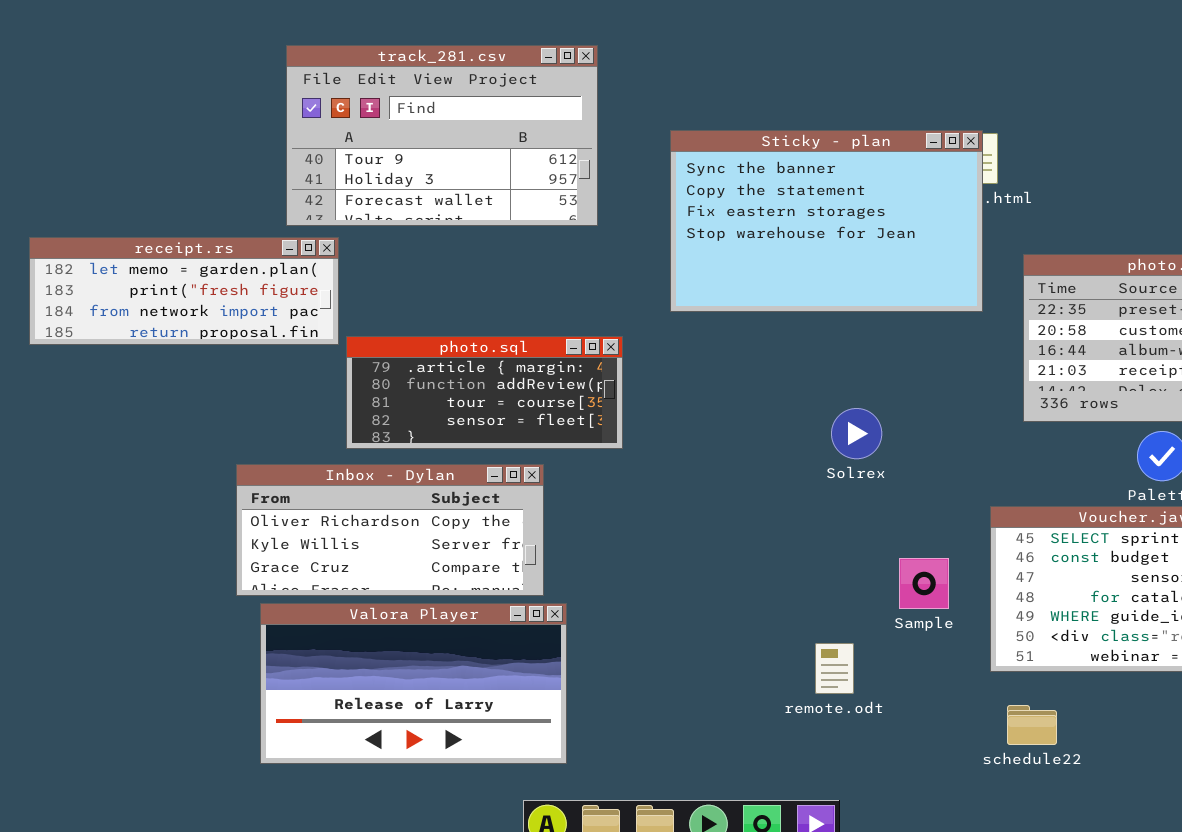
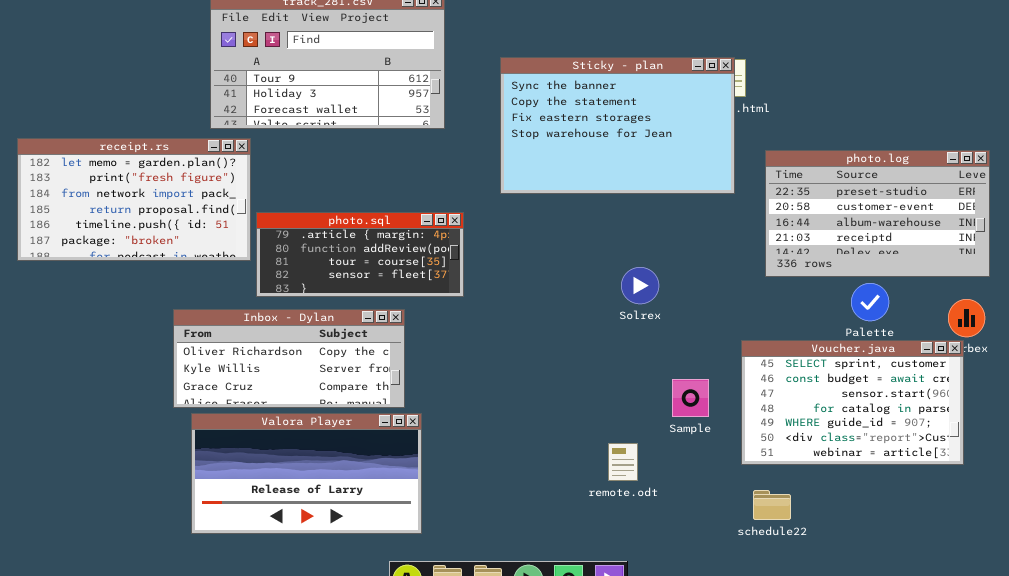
receipt.rs: [29,237,339,345] -> [17,138,251,261], resized

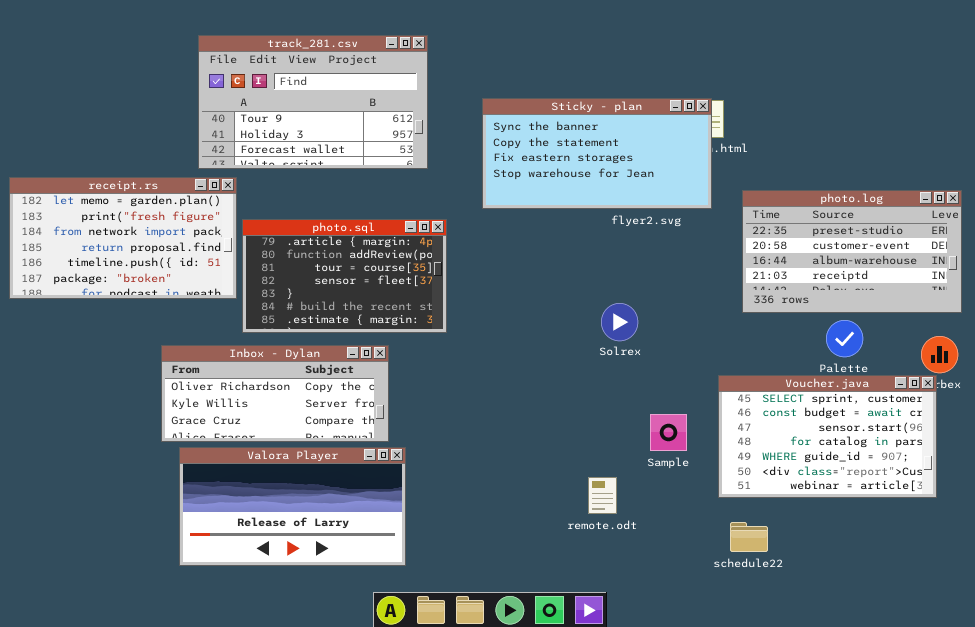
Sticky - plan: [500,57,735,194] -> [482,98,712,209], resized
photo.sql: [256,212,464,297] -> [242,219,447,333], resized

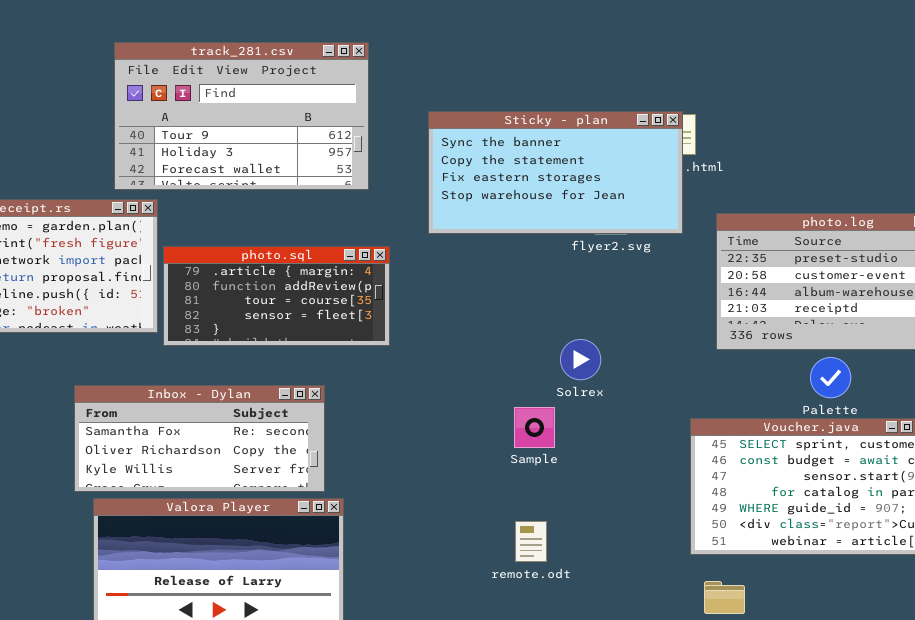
photo.sql: [242,219,447,333] -> [163,246,390,346], resized
Inbox - Dylan: [161,345,389,442] -> [74,385,325,492], scrolled up 1 row
Sample: [650,414,687,451] -> [514,407,555,448], moved
remote.odt: [588,477,617,514] -> [515,521,547,562], moved

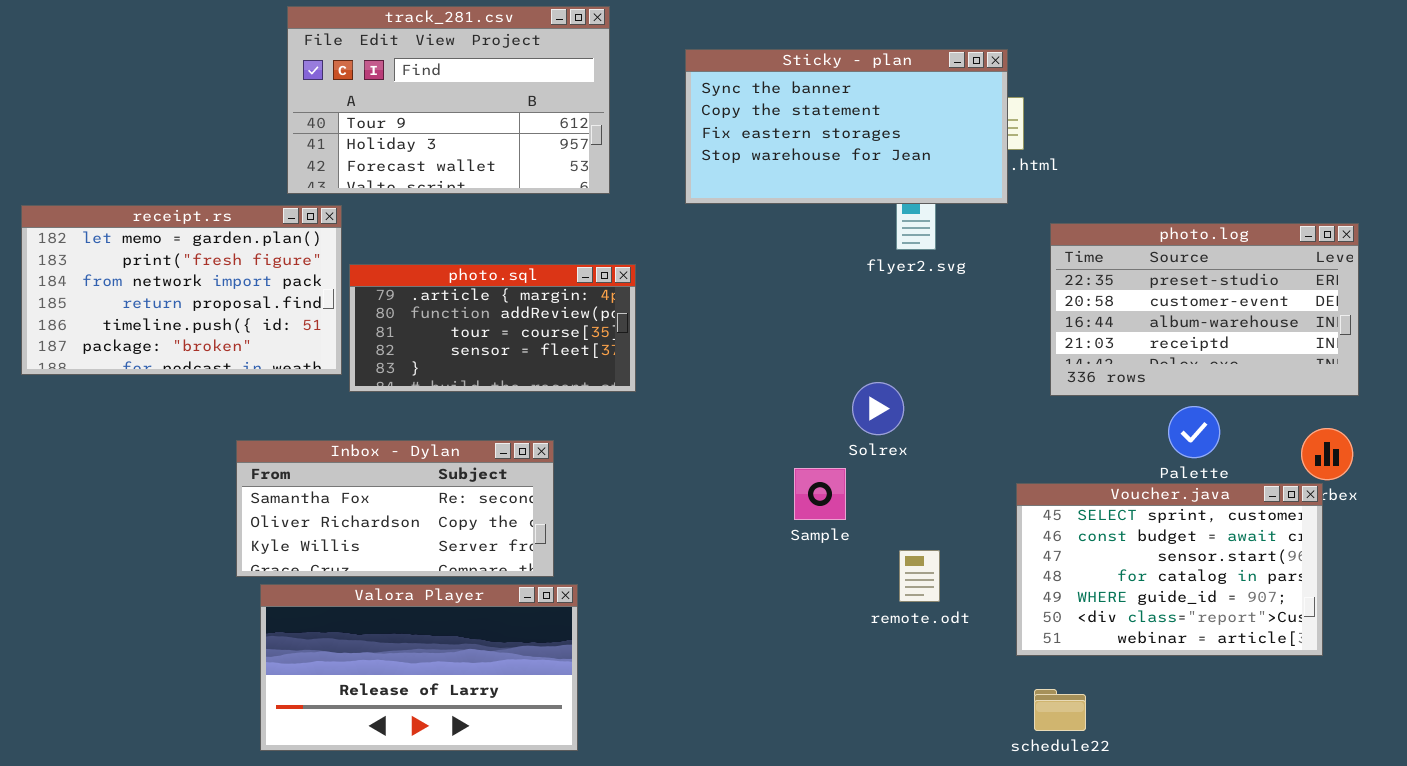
Sticky - plan: [428,111,683,234] -> [685,49,1008,204], moved
remote.odt: [515,521,547,562] -> [899,550,940,602], moved

